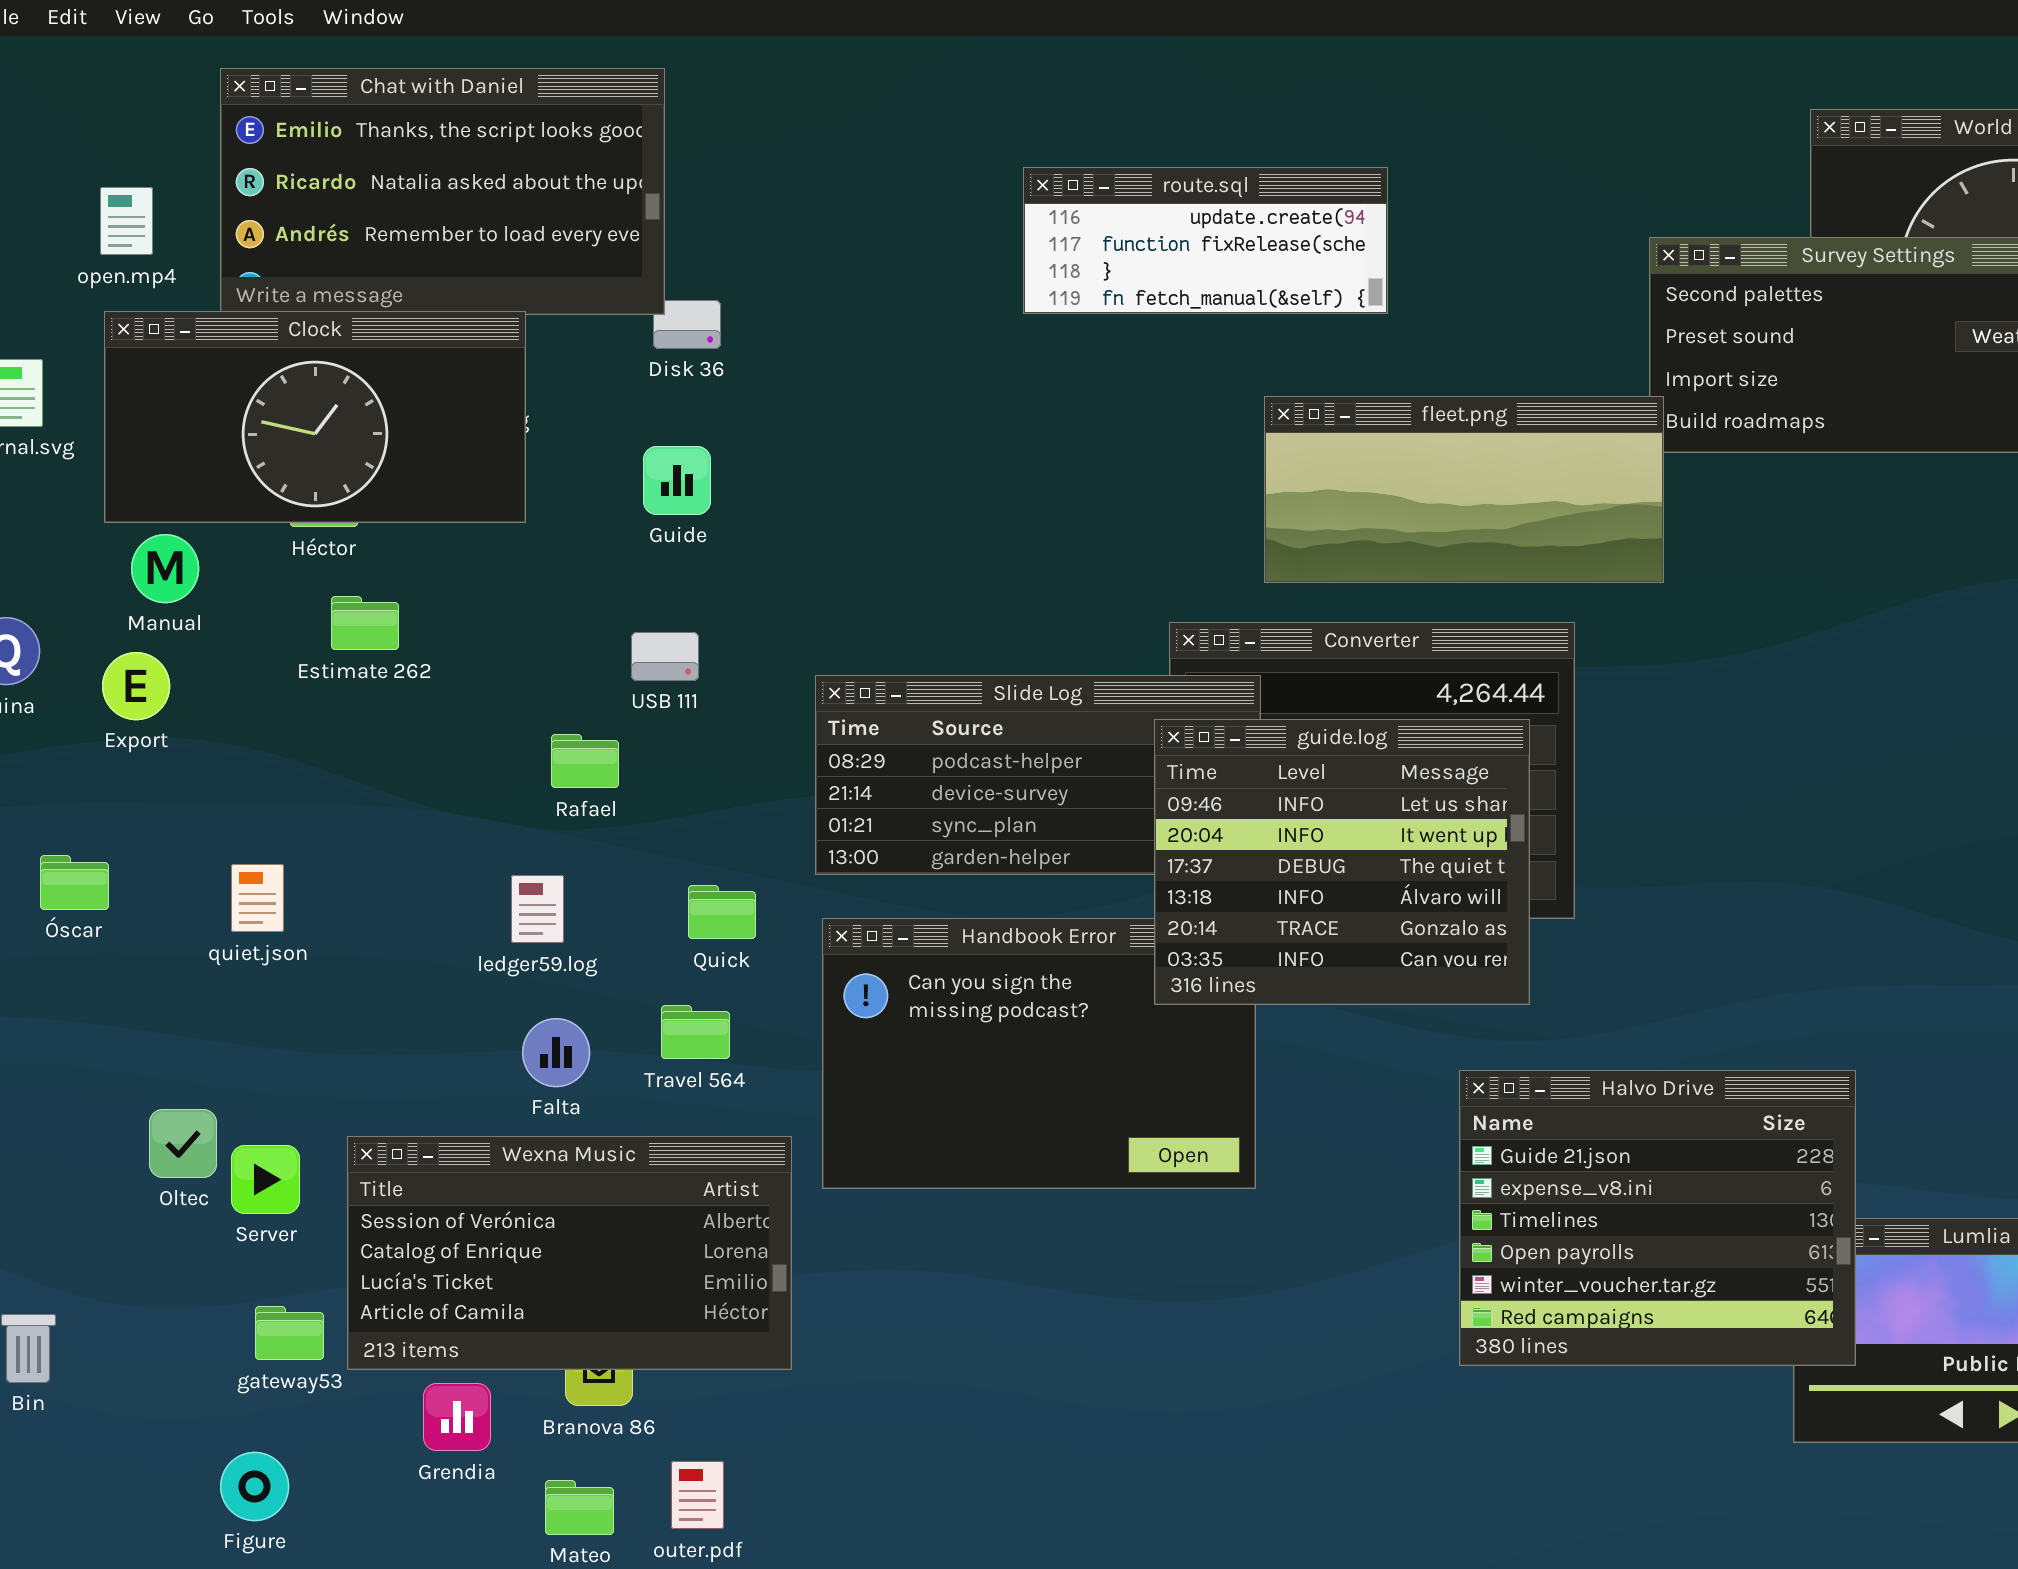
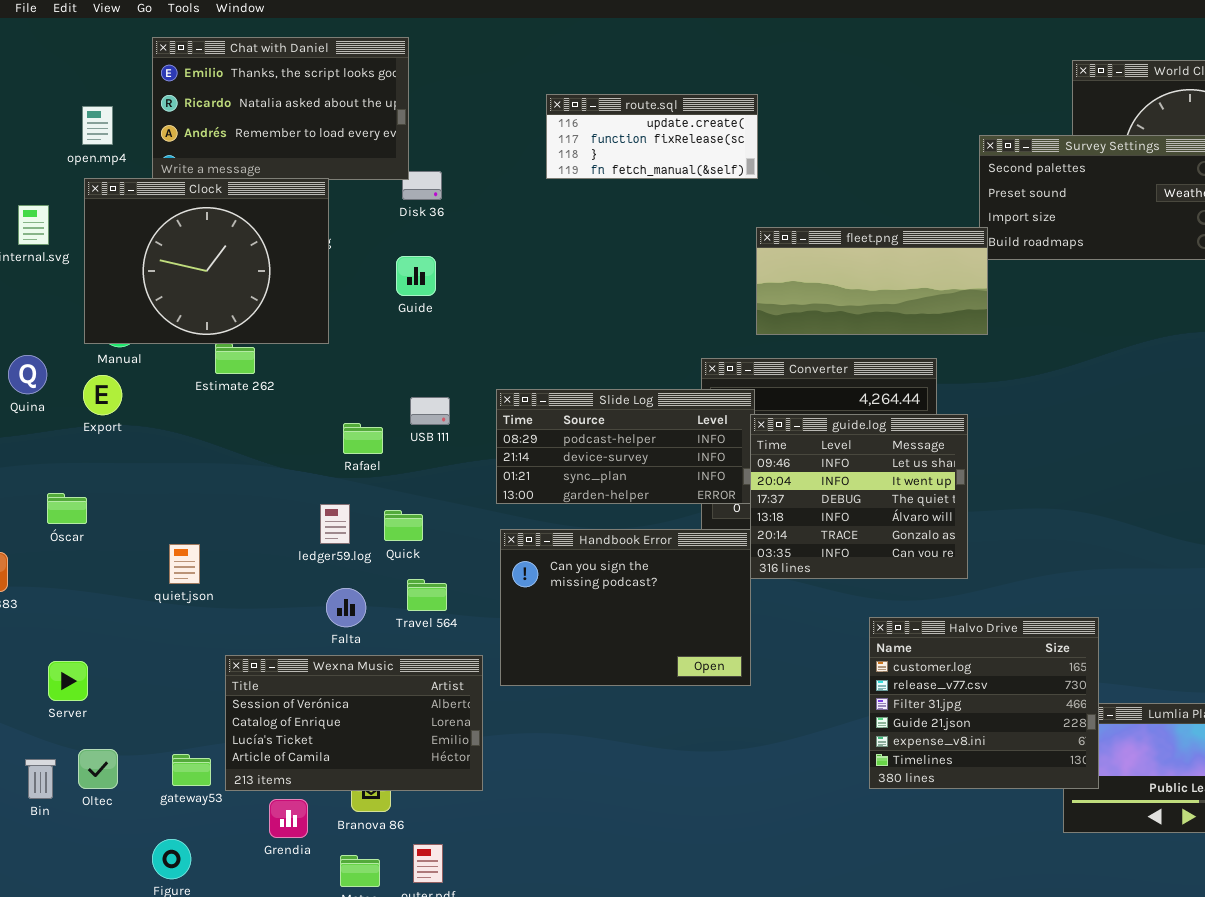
route.sql: [1023,167,1388,314] -> [546,94,758,179], moved
Clock: [104,311,526,523] -> [84,178,329,344], resized
USB 111: [631,632,699,681] -> [410,397,450,425], moved
guide.log: [1154,719,1530,1005] -> [750,414,968,579], moved
quiet.json: [231,864,284,932] -> [169,544,200,584], moved
Quick: [688,885,756,939] -> [384,510,423,541], moved
Halvo Drive: [1459,1070,1856,1366] -> [869,617,1099,789], scrolled up 3 rows
Oltec: [149,1109,217,1178] -> [78,749,118,789], moved
Server: [231,1145,300,1214] -> [48,661,88,701], moved

